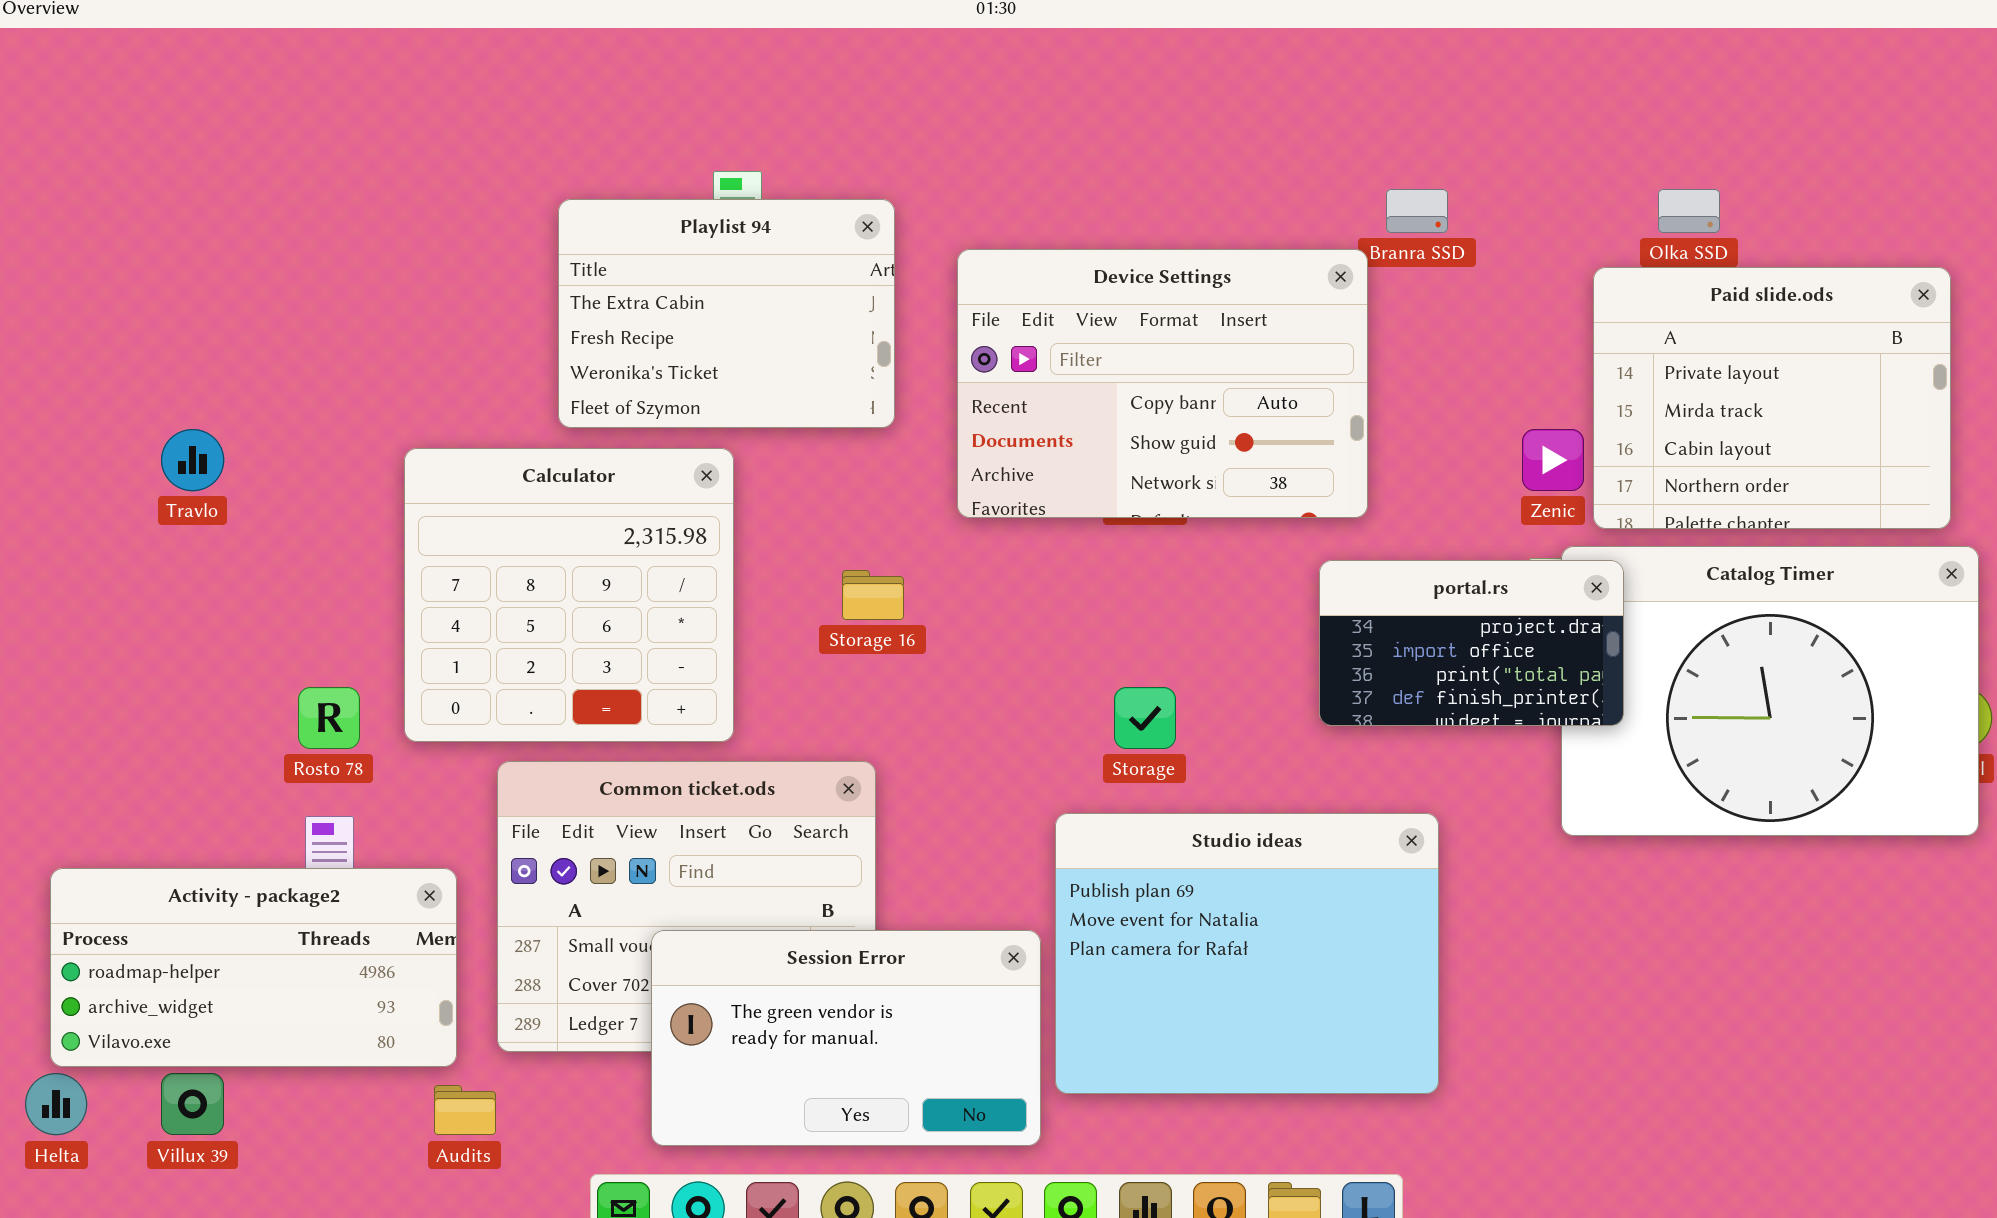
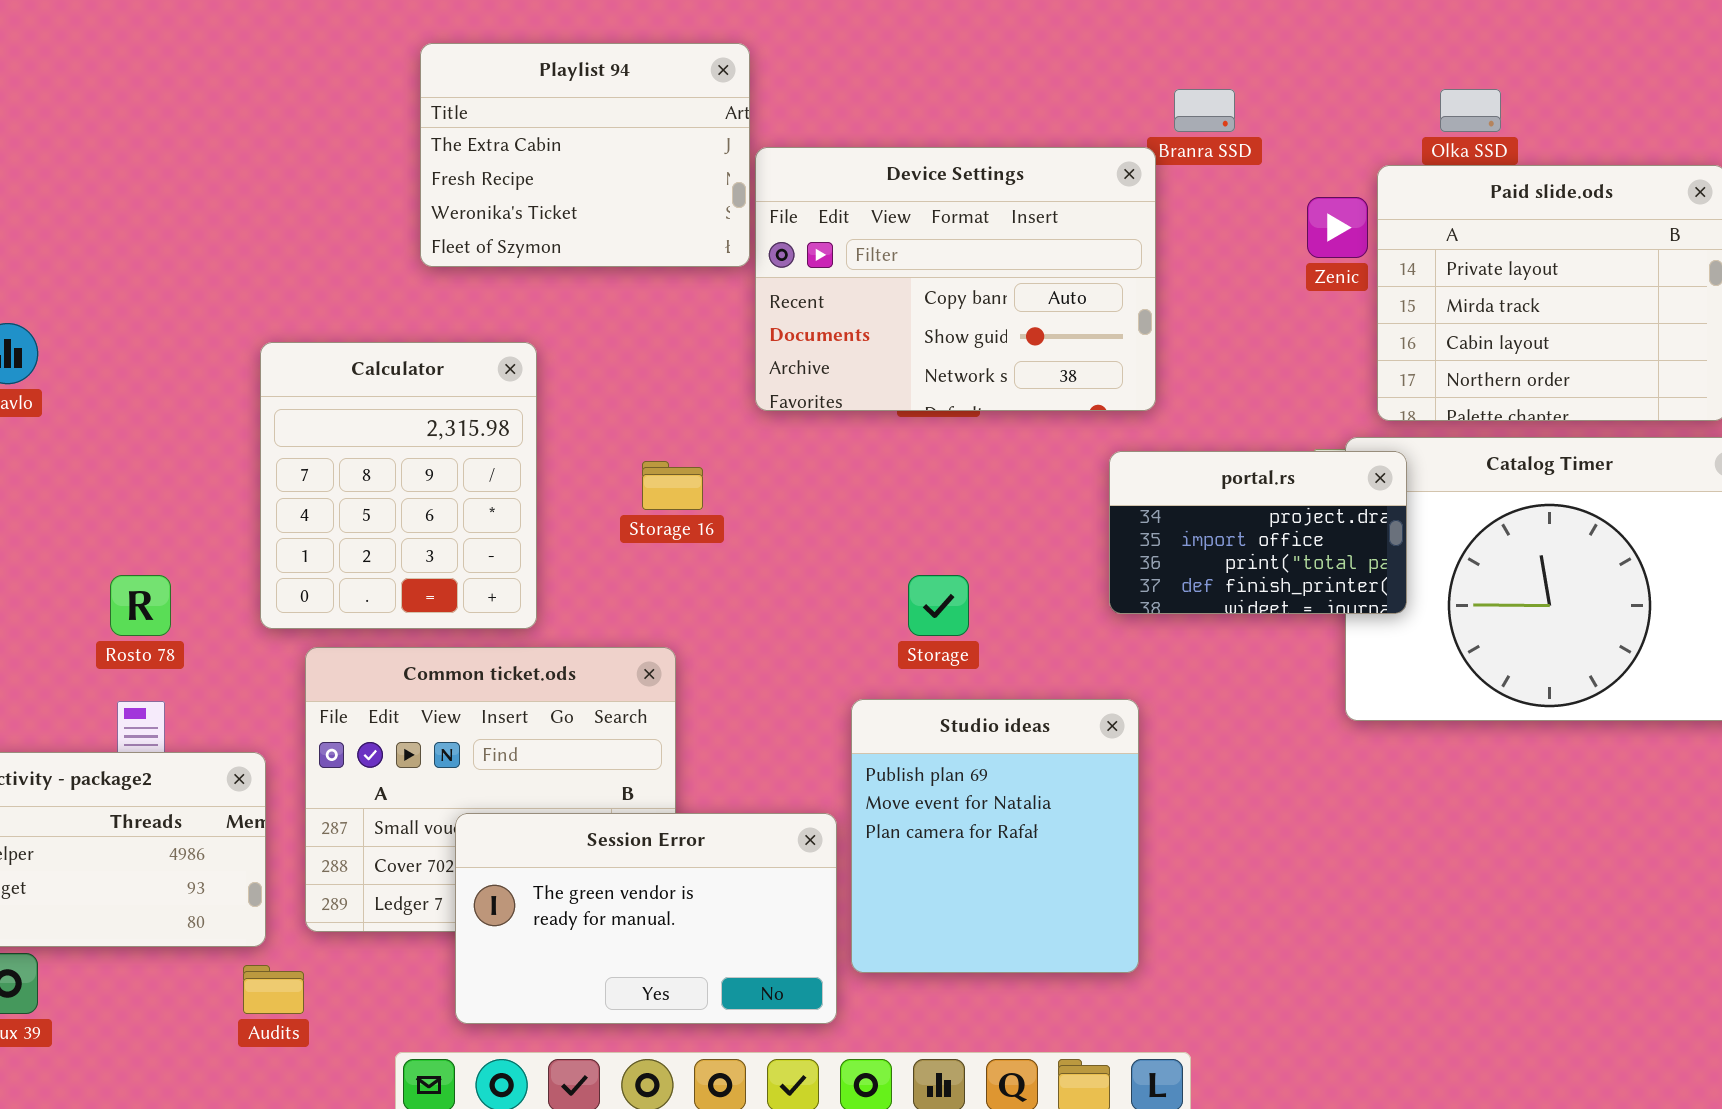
Playlist 94: [558,199,895,428] -> [420,43,750,267], moved
Zenic: [1522,429,1584,491] -> [1307,197,1368,258], moved
Calculator: [404,448,734,742] -> [260,342,537,629], resized
Studio ideas: [1055,813,1439,1094] -> [851,699,1139,973], resized

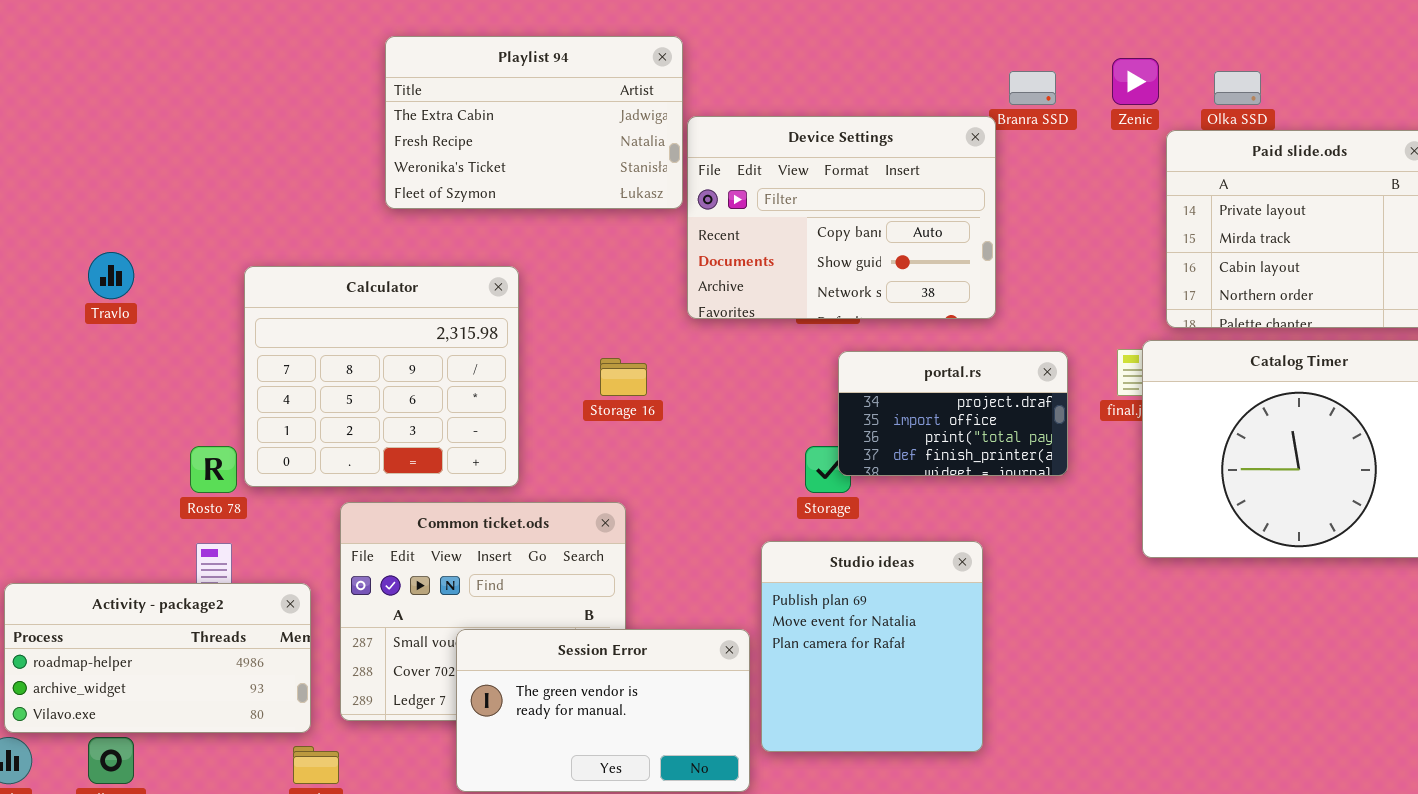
Playlist 94: [420,43,750,267] -> [385,36,683,209], resized
Zenic: [1307,197,1368,258] -> [1112,58,1159,105], moved
Calculator: [260,342,537,629] -> [244,266,519,487], resized
portal.rs: [1109,451,1407,614] -> [838,351,1068,476], moved

